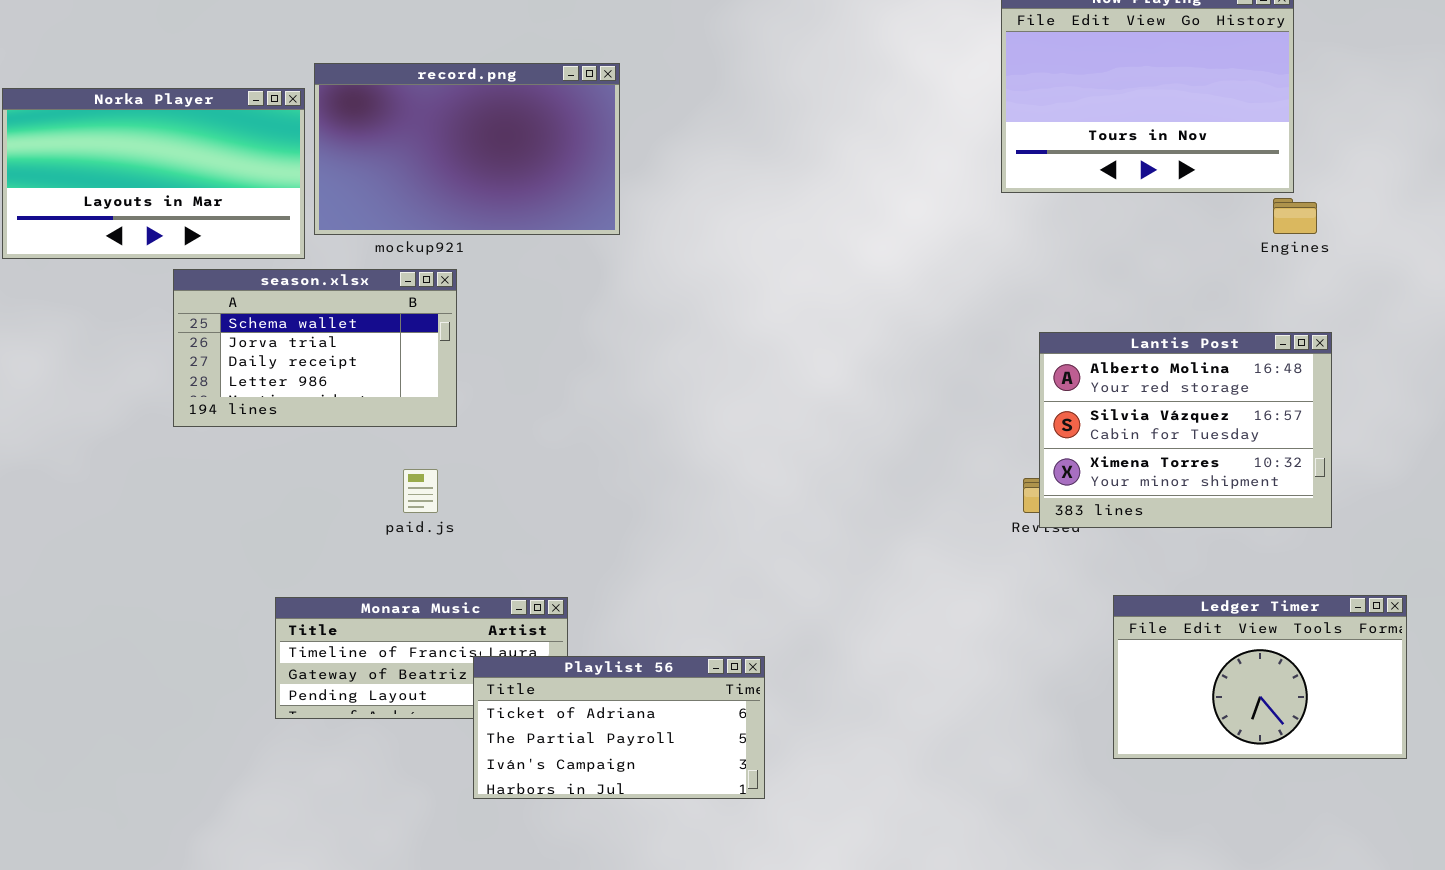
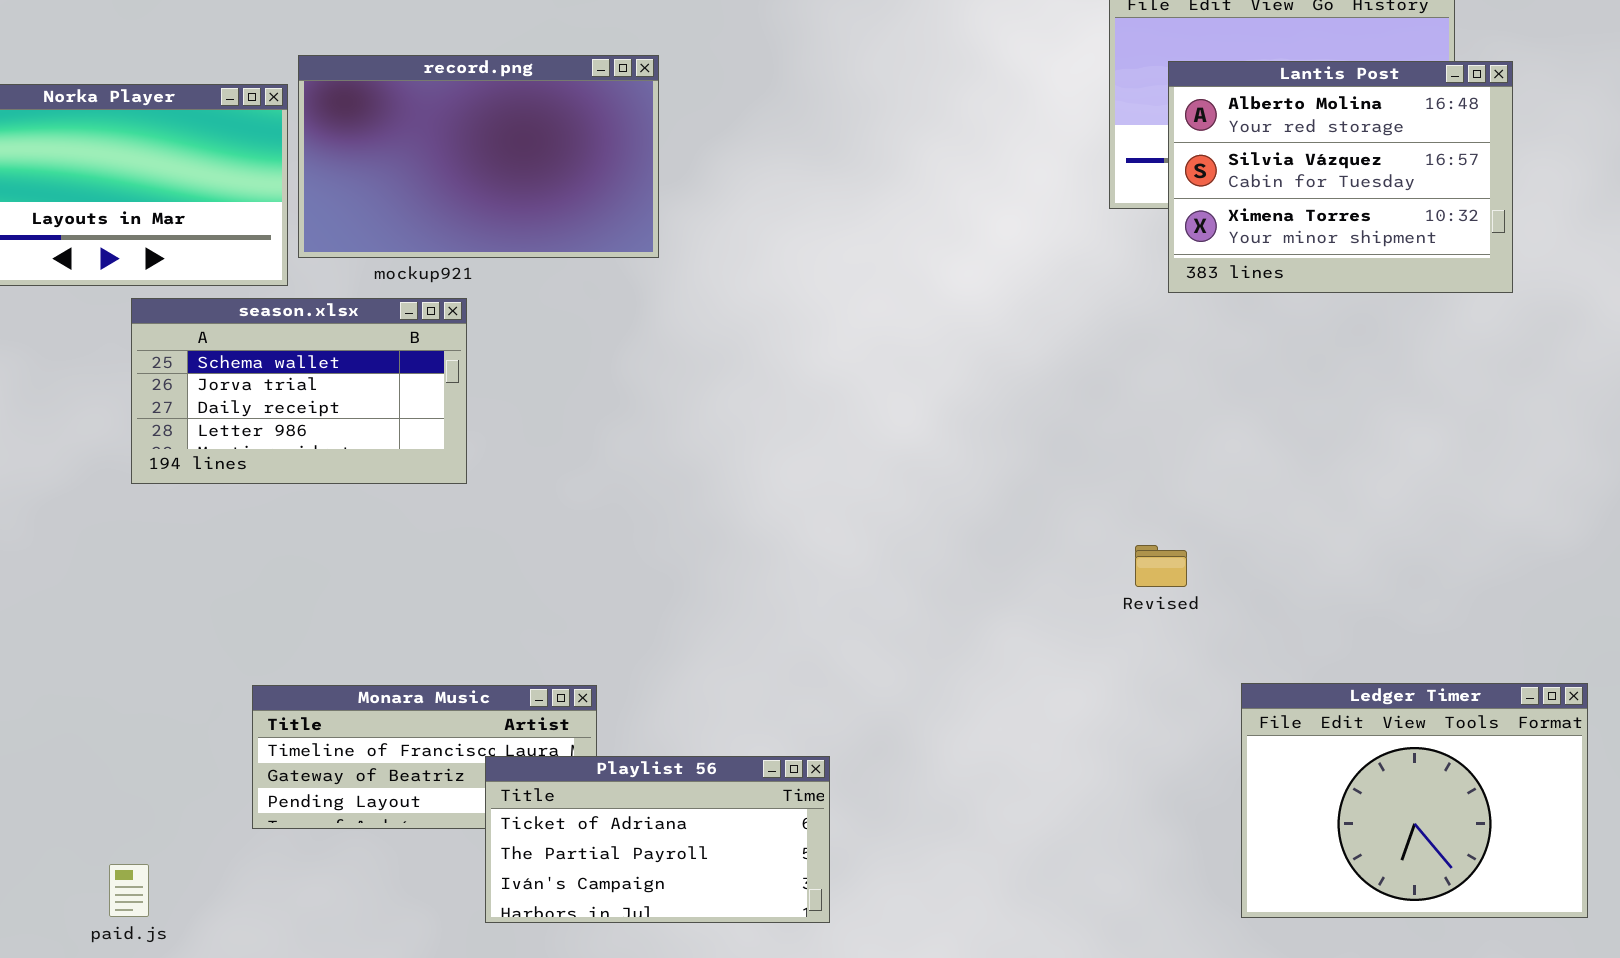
Lantis Post: [1039,332,1332,528] -> [1168,61,1513,293], moved
paid.js: [403,469,438,513] -> [109,864,149,917], moved
Ledger Timer: [1113,595,1407,759] -> [1241,683,1588,918], resized

